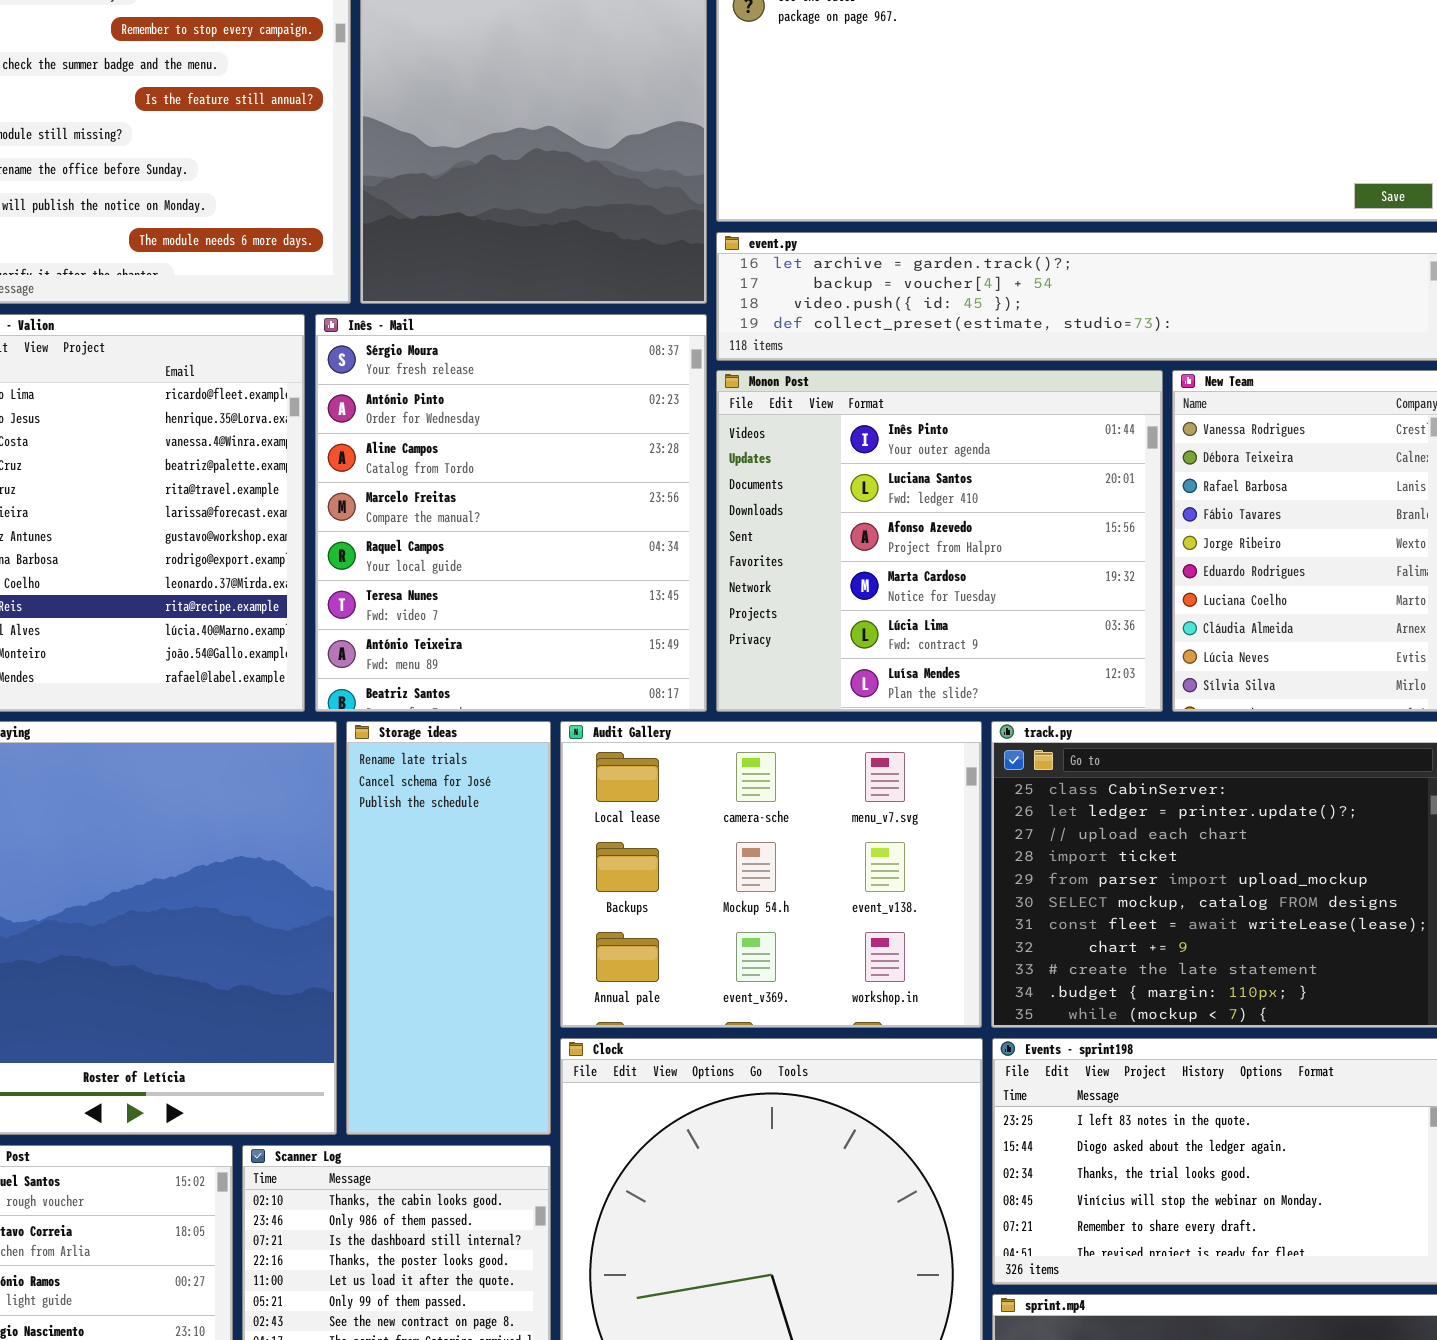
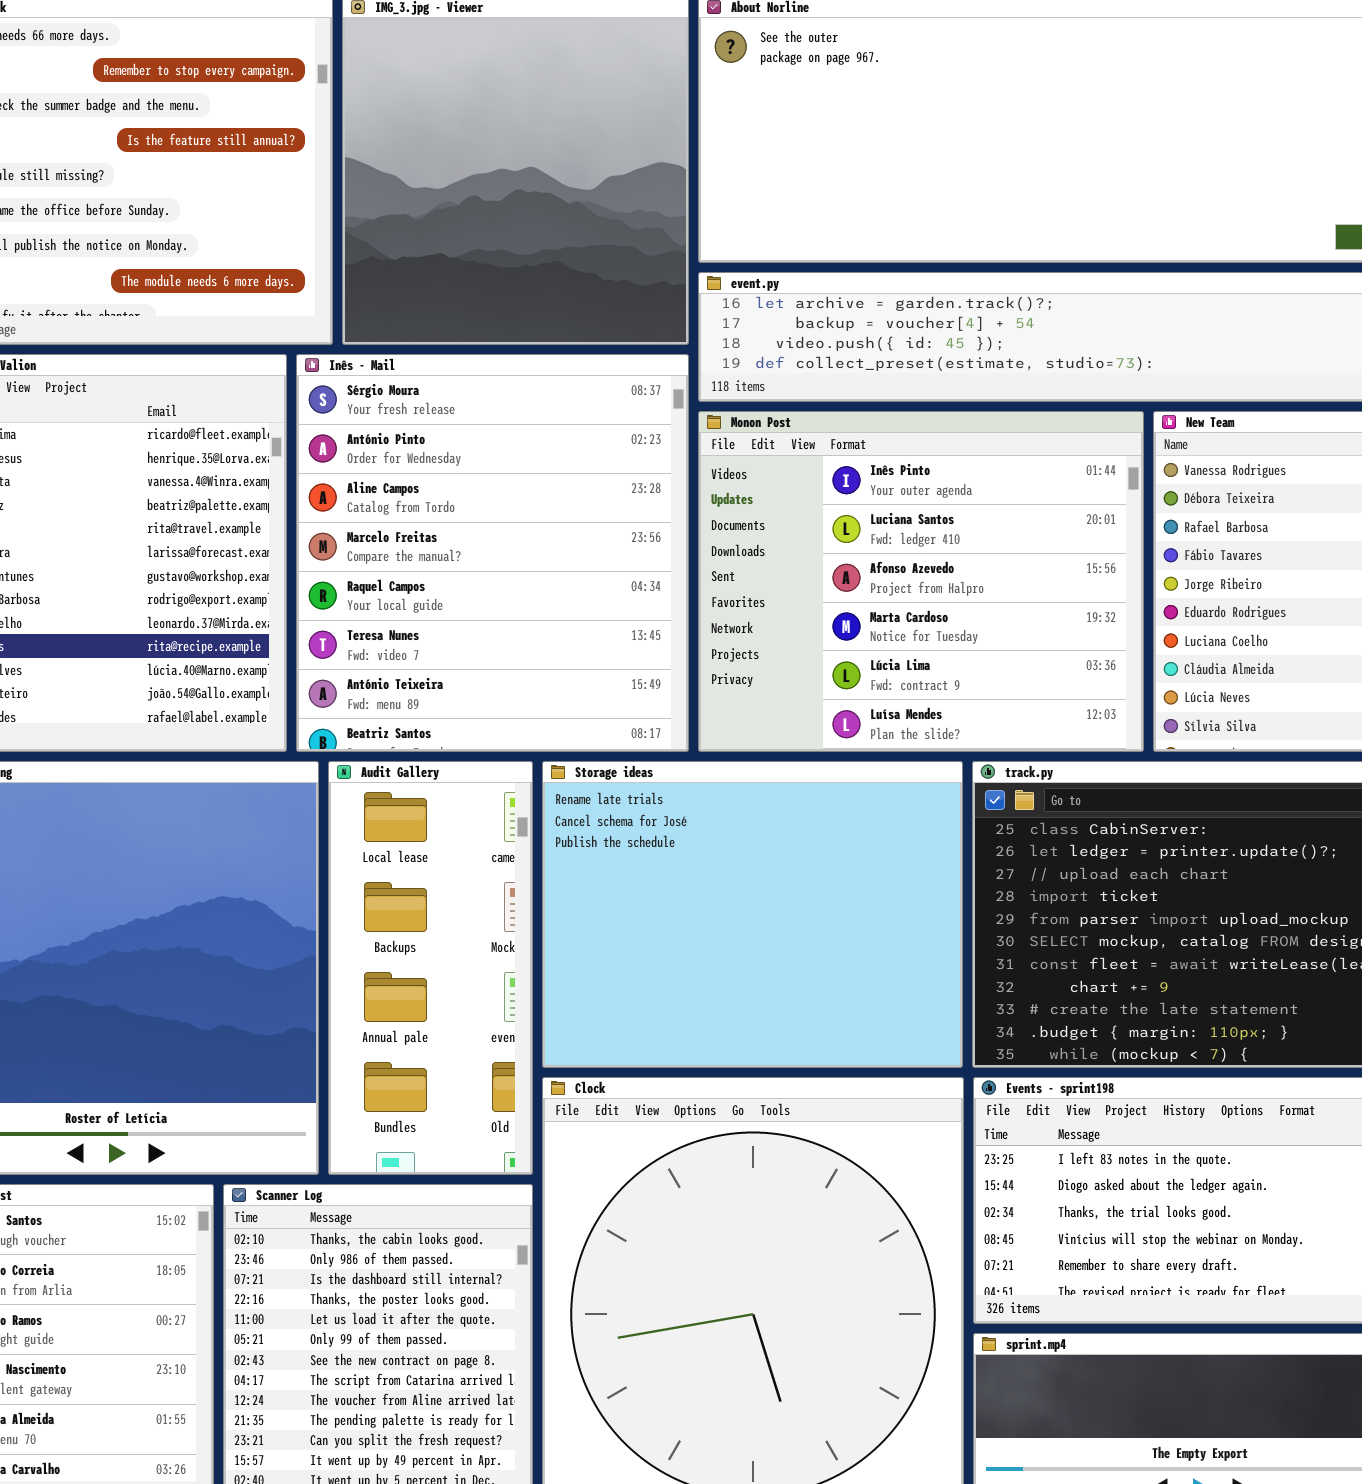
Storage ideas: [346,721,551,1135] -> [542,761,963,1068], moved, resized
Audit Gallery: [560,721,982,1028] -> [328,761,533,1175], moved, resized

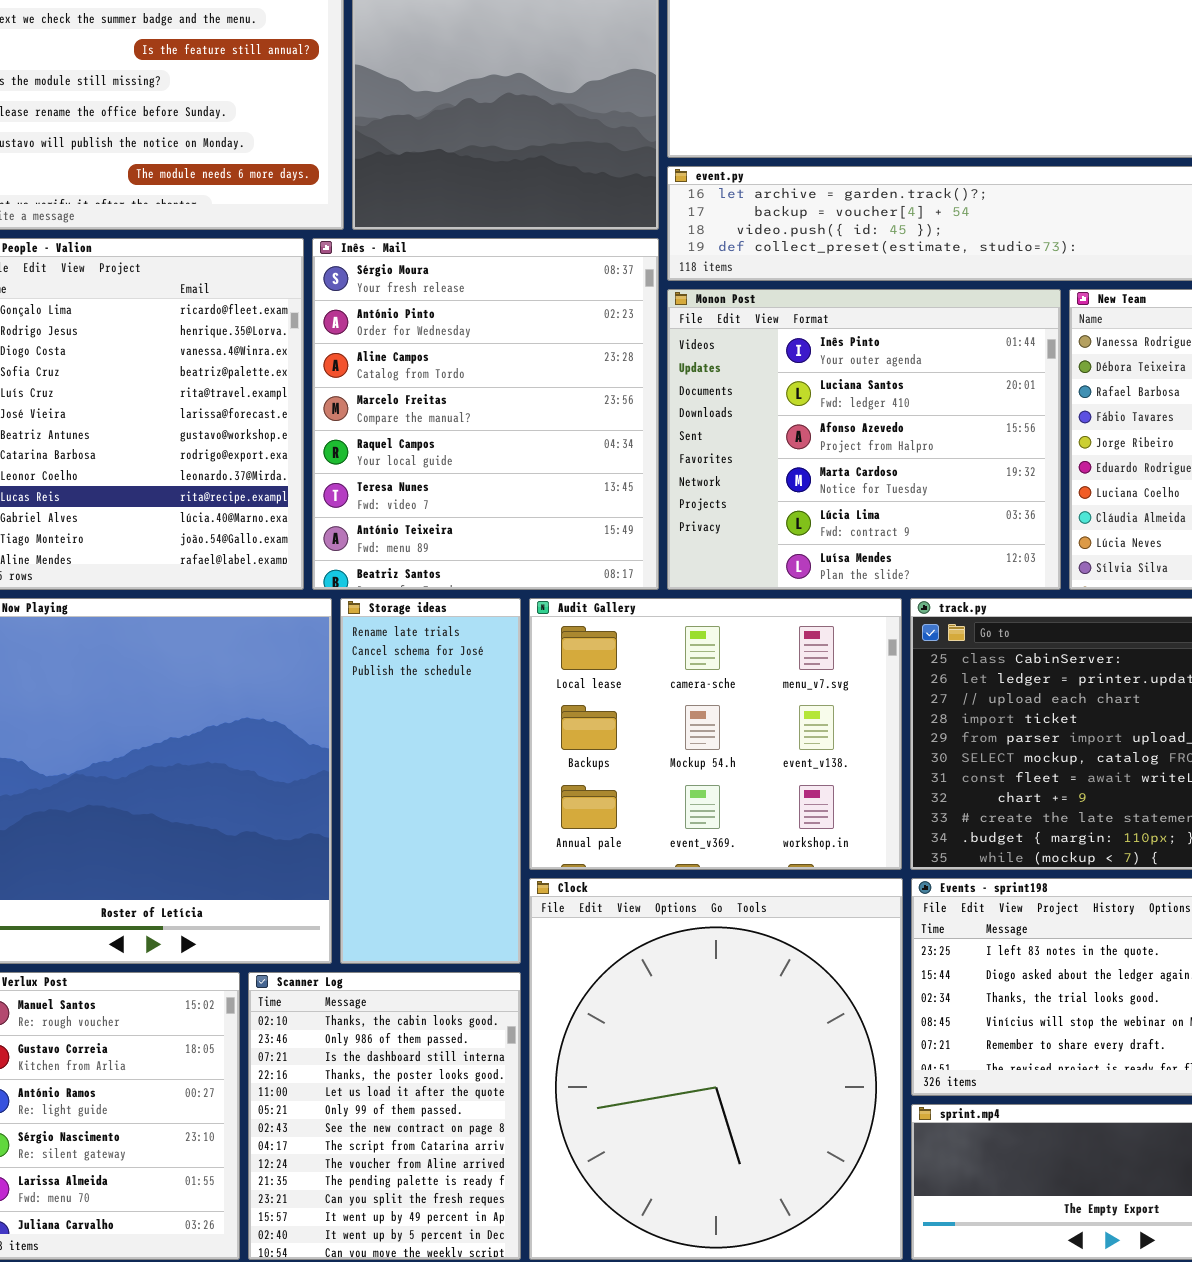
Audit Gallery: [328,761,533,1175] -> [529,598,902,870], moved, resized
Storage ideas: [542,761,963,1068] -> [340,598,521,964], moved, resized

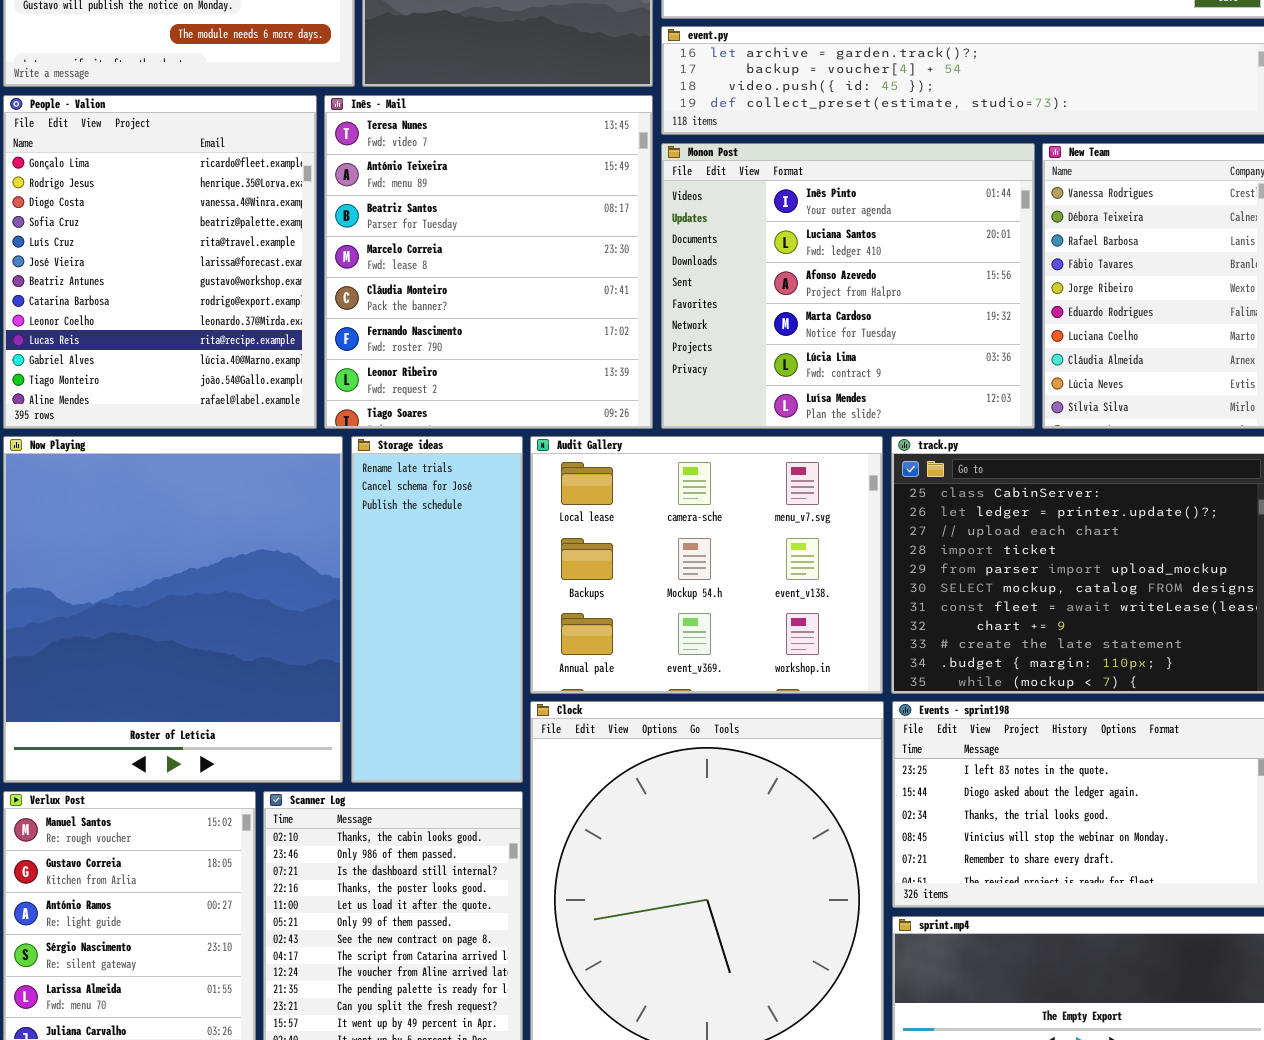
Inês - Mail: [312,238,659,590] -> [324,95,653,429], scrolled down 5 rows

